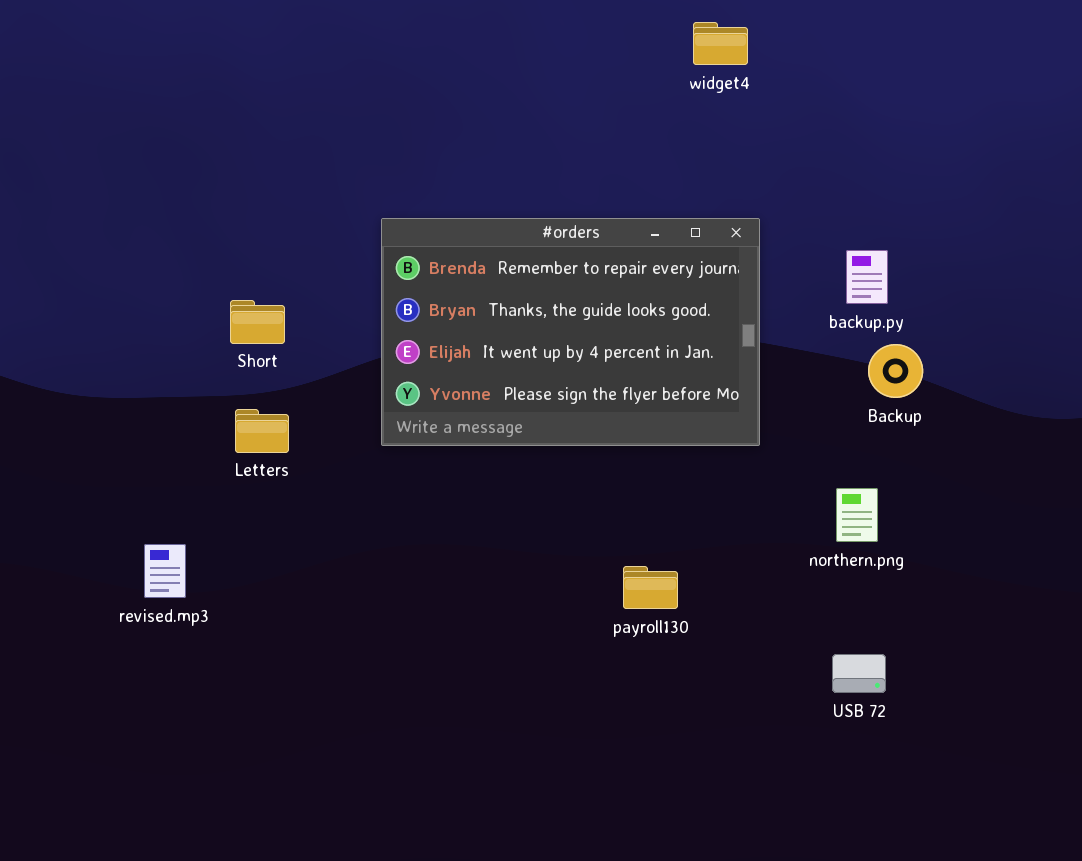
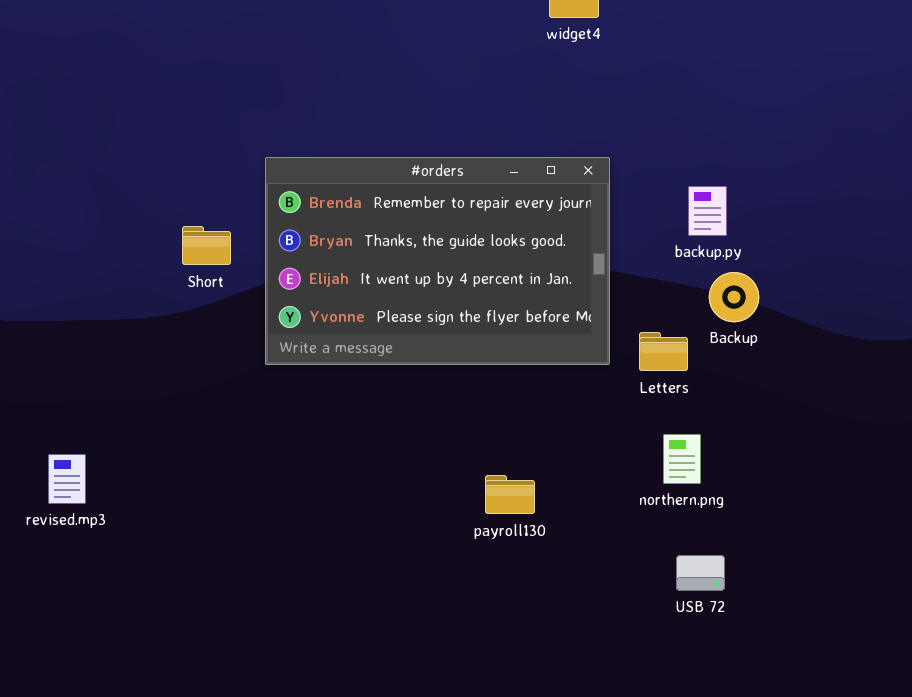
Short: [230,300,285,344] -> [182,226,231,265], moved
Letters: [235,409,289,453] -> [639,332,688,371], moved
northern.png: [836,488,878,542] -> [663,434,701,484], moved

